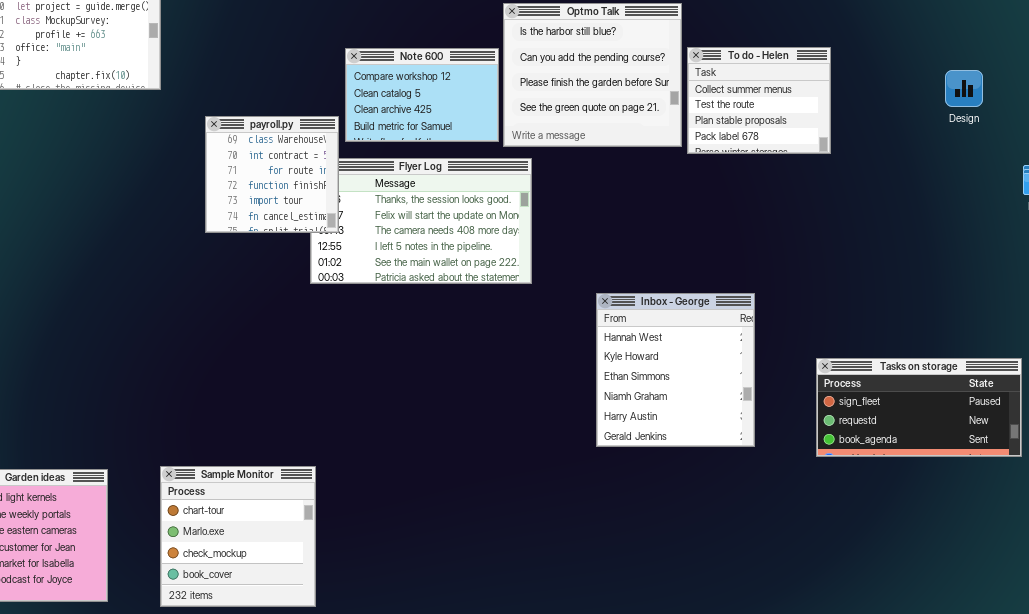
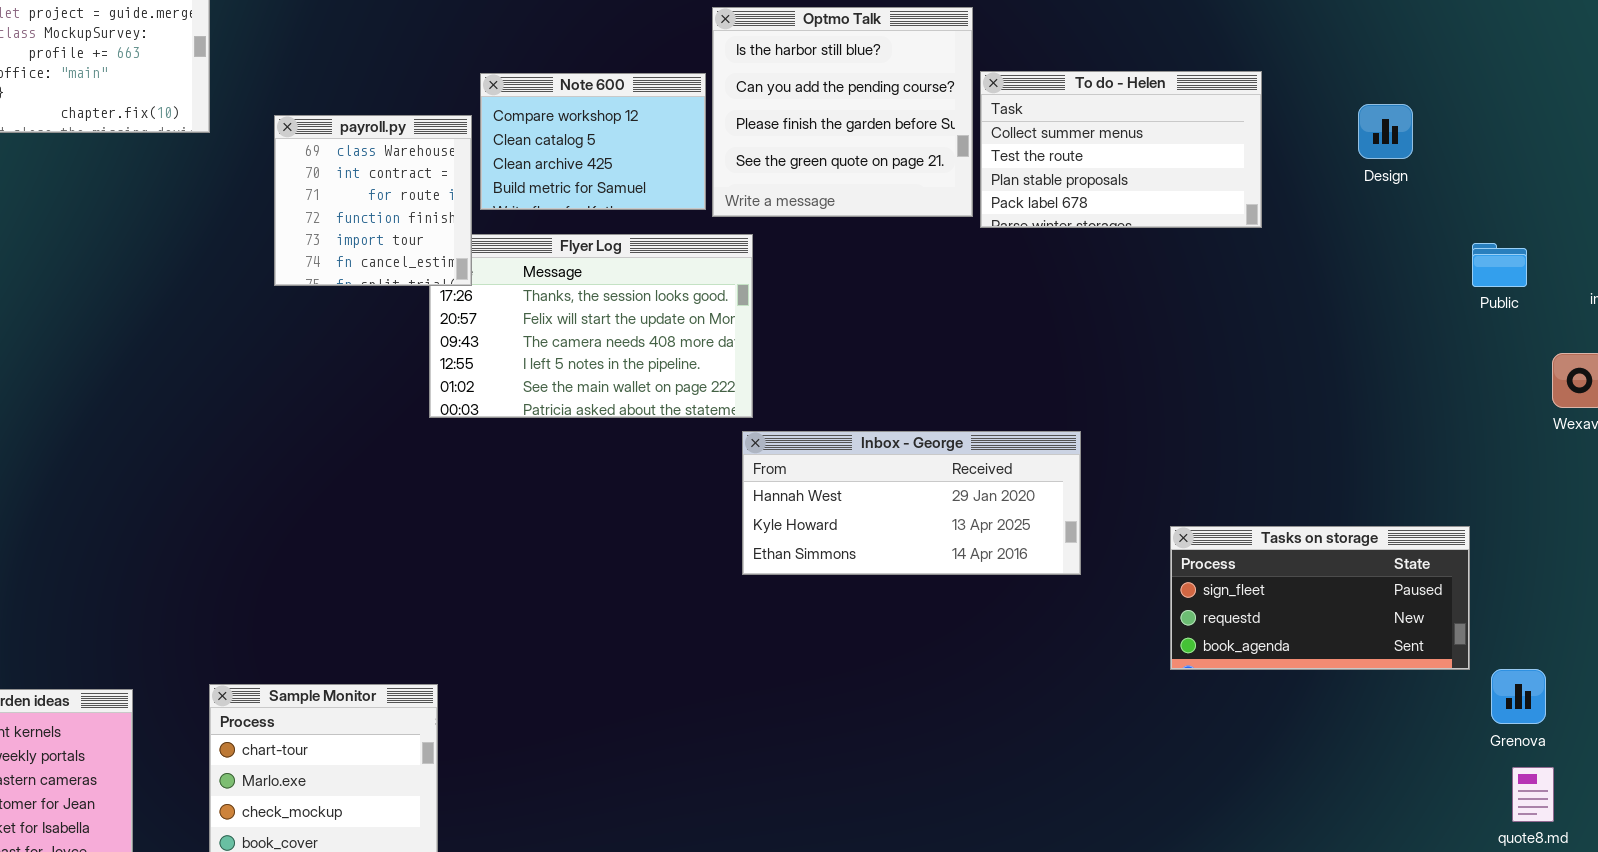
To do - Helen: [687,47,831,154] -> [980,71,1262,228], resized
payroll.py: [205,116,339,233] -> [274,115,472,286], moved
Inbox - George: [596,293,755,447] -> [742,431,1081,575], resized

